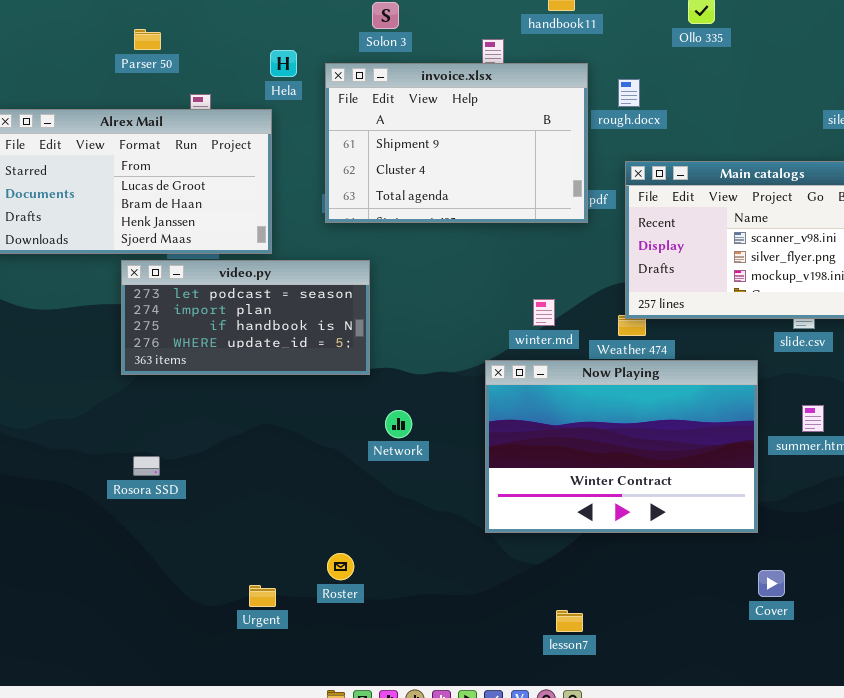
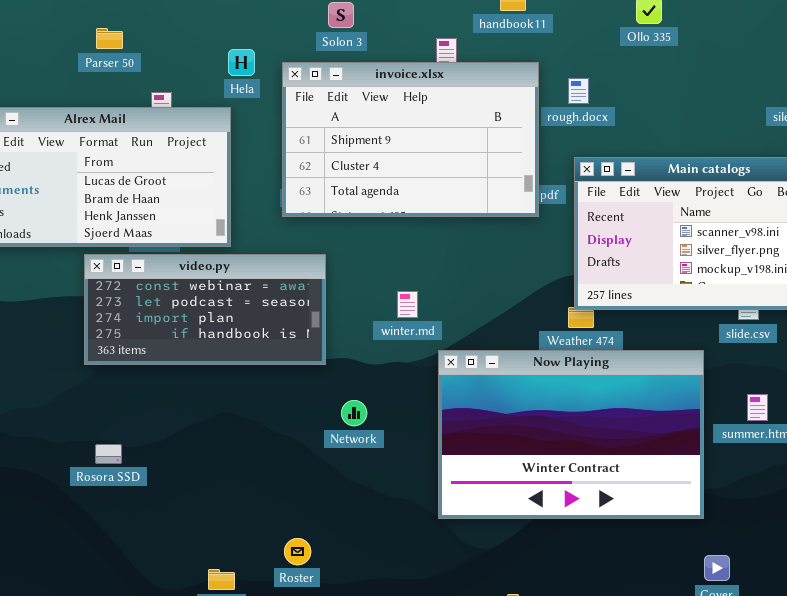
video.py: [121,260,370,375] -> [84,254,326,365], scrolled up 1 row
winter.md: [533,299,555,326] -> [397,291,418,318], moved

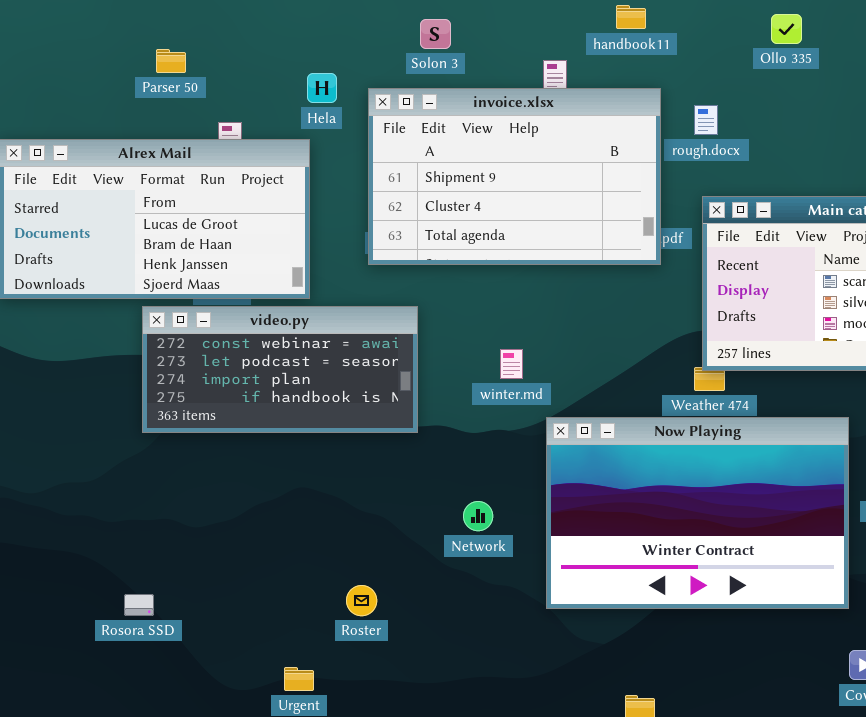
Network: [341,400,367,426] -> [463,501,493,531], moved
Rosora SSD: [95,444,122,464] -> [124,594,154,616], moved
Roster: [284,538,311,565] -> [346,585,377,616], moved

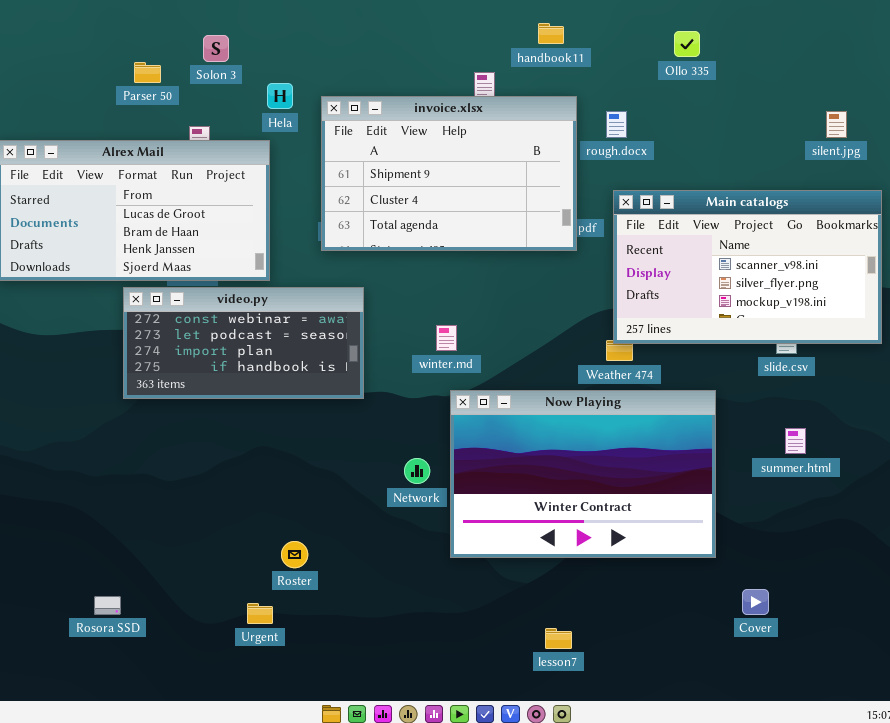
Solon 3: [420,19,451,49] -> [203,35,229,62], moved
Now Playing: [546,417,849,609] -> [450,390,716,558], moved
Roster: [346,585,377,616] -> [281,541,308,568], moved
Rosora SSD: [124,594,154,616] -> [94,596,121,615], moved

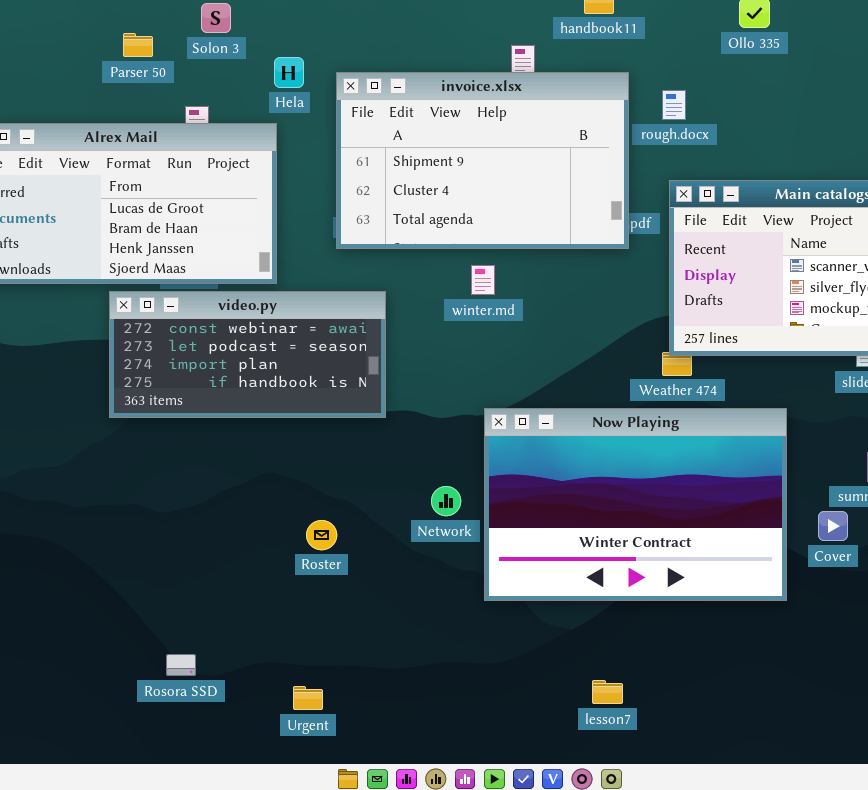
winter.md: [436,325,457,351] -> [471,265,495,295], moved
Roster: [281,541,308,568] -> [306,520,337,550], moved
Cover: [742,589,769,615] -> [818,511,848,541], moved
Rosora SSD: [94,596,121,615] -> [166,654,196,676], moved
Urgent: [247,603,273,624] -> [293,686,323,710], moved

